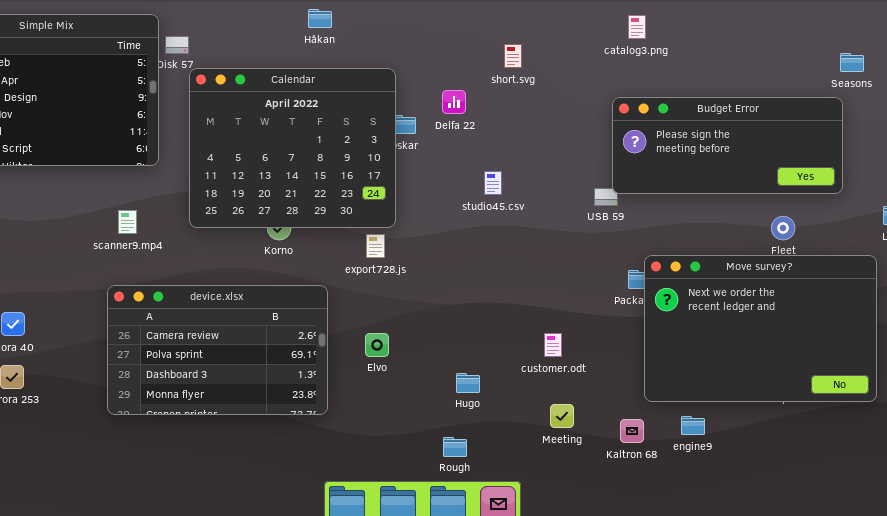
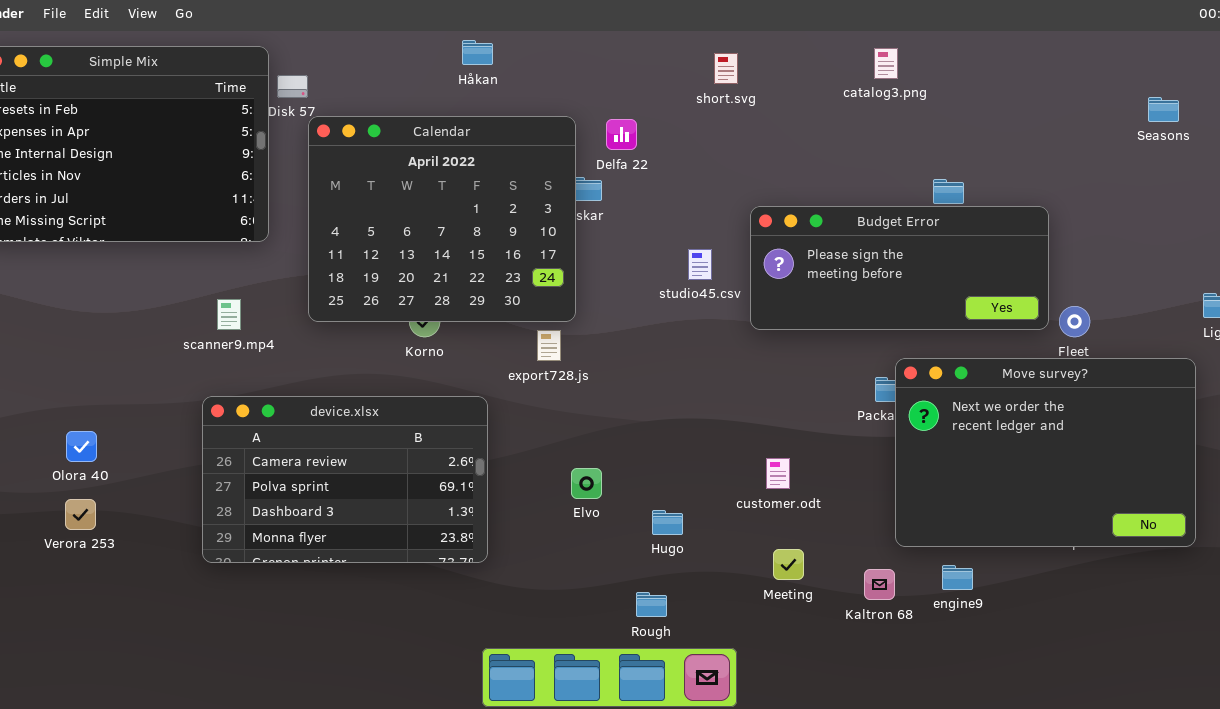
short.svg: [504,44,522,68] -> [714,53,738,84], moved
Delfa 22: [442,90,466,114] -> [606,119,637,150], moved
Budget Error: [612,97,843,194] -> [750,206,1049,330], moved
Elvo: [365,333,389,357] -> [571,468,602,499], moved

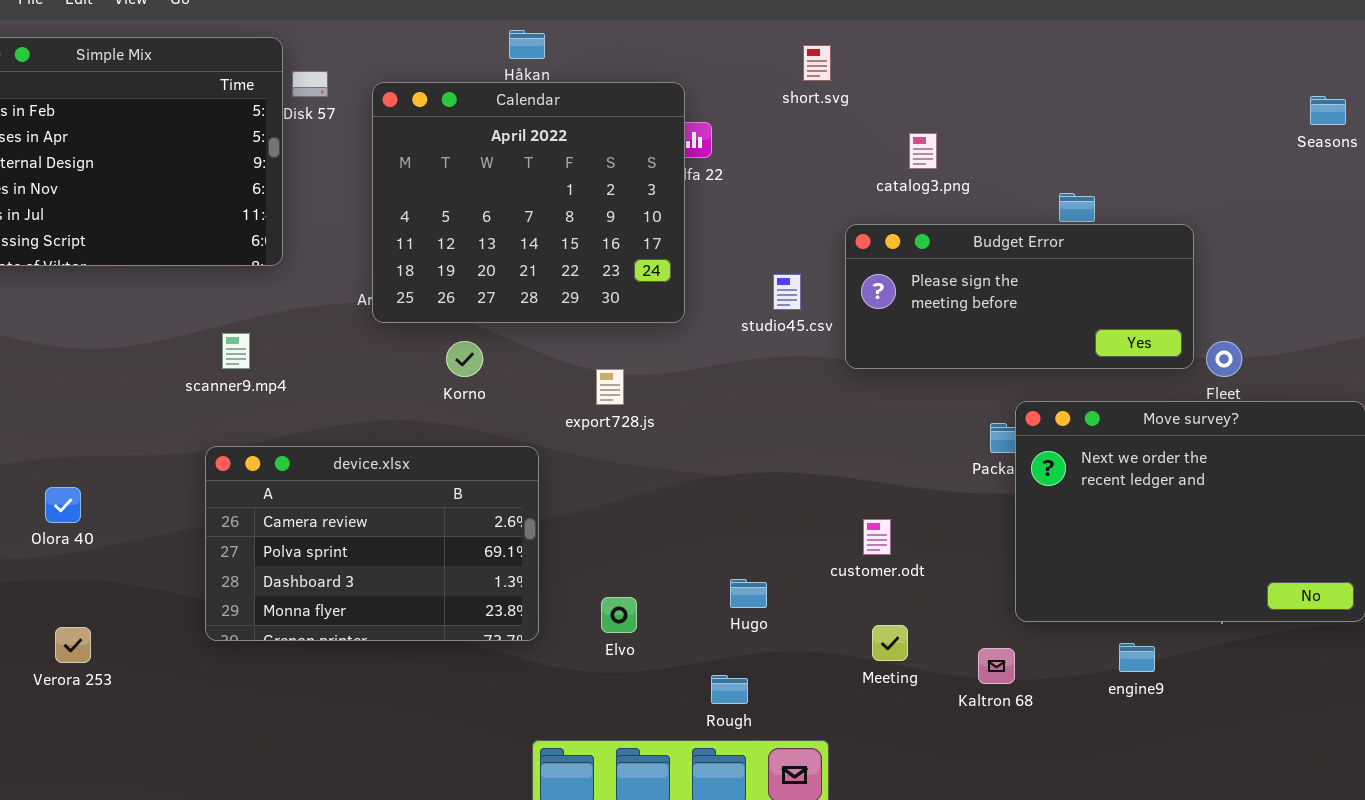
catalog3.png: [874,48,898,79] -> [909,133,937,169], moved
Calendar: [308,116,576,322] -> [372,82,685,323], moved
Elvo: [571,468,602,499] -> [601,597,637,633], moved
Verora 253: [65,499,96,530] -> [55,627,91,663], moved
engine9: [942,565,973,590] -> [1119,643,1155,672], moved

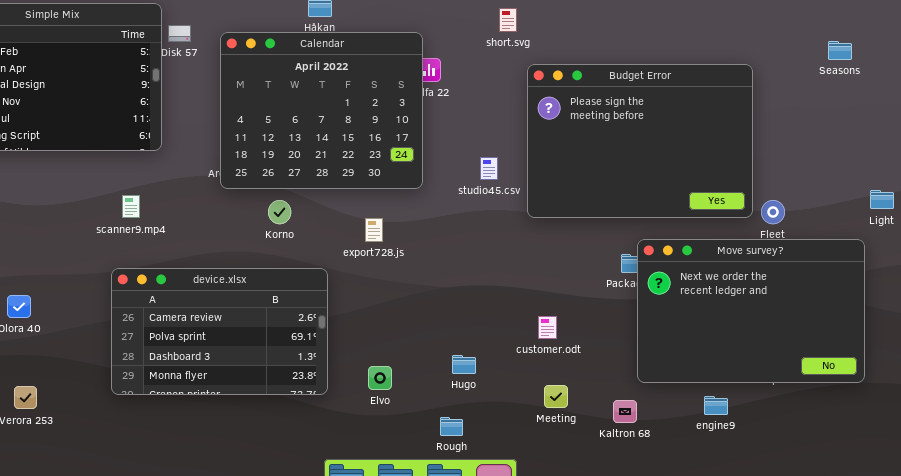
Budget Error: [845,224,1194,369] -> [527,64,753,218], resized

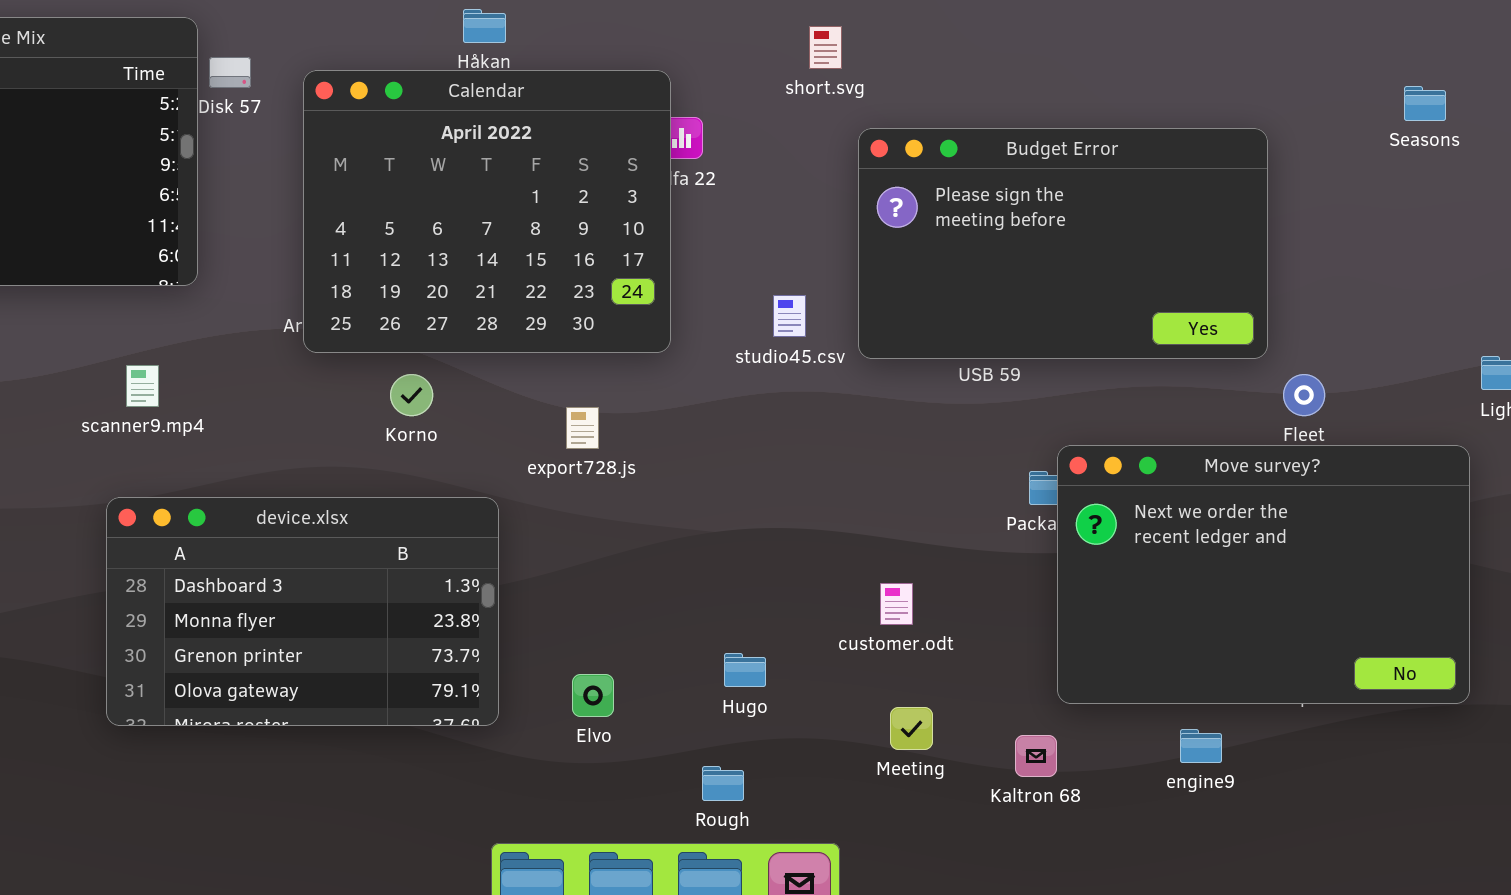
Budget Error: [527,64,753,218] -> [858,128,1268,359], resized
device.xlsx: [111,268,328,395] -> [106,497,499,726], scrolled down 2 rows

